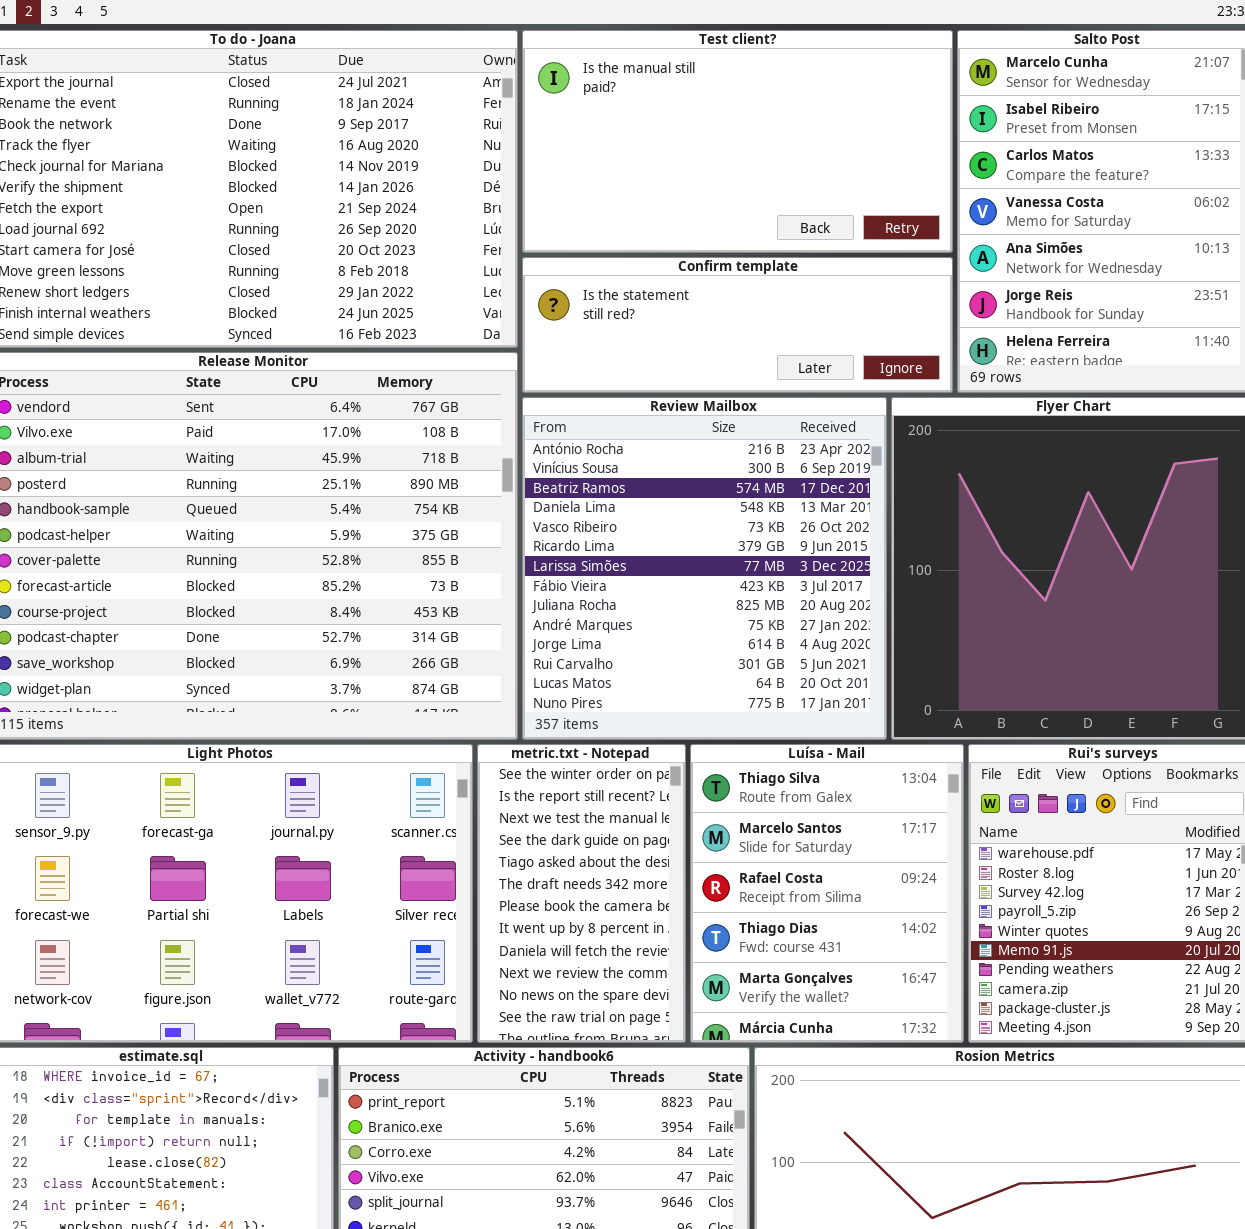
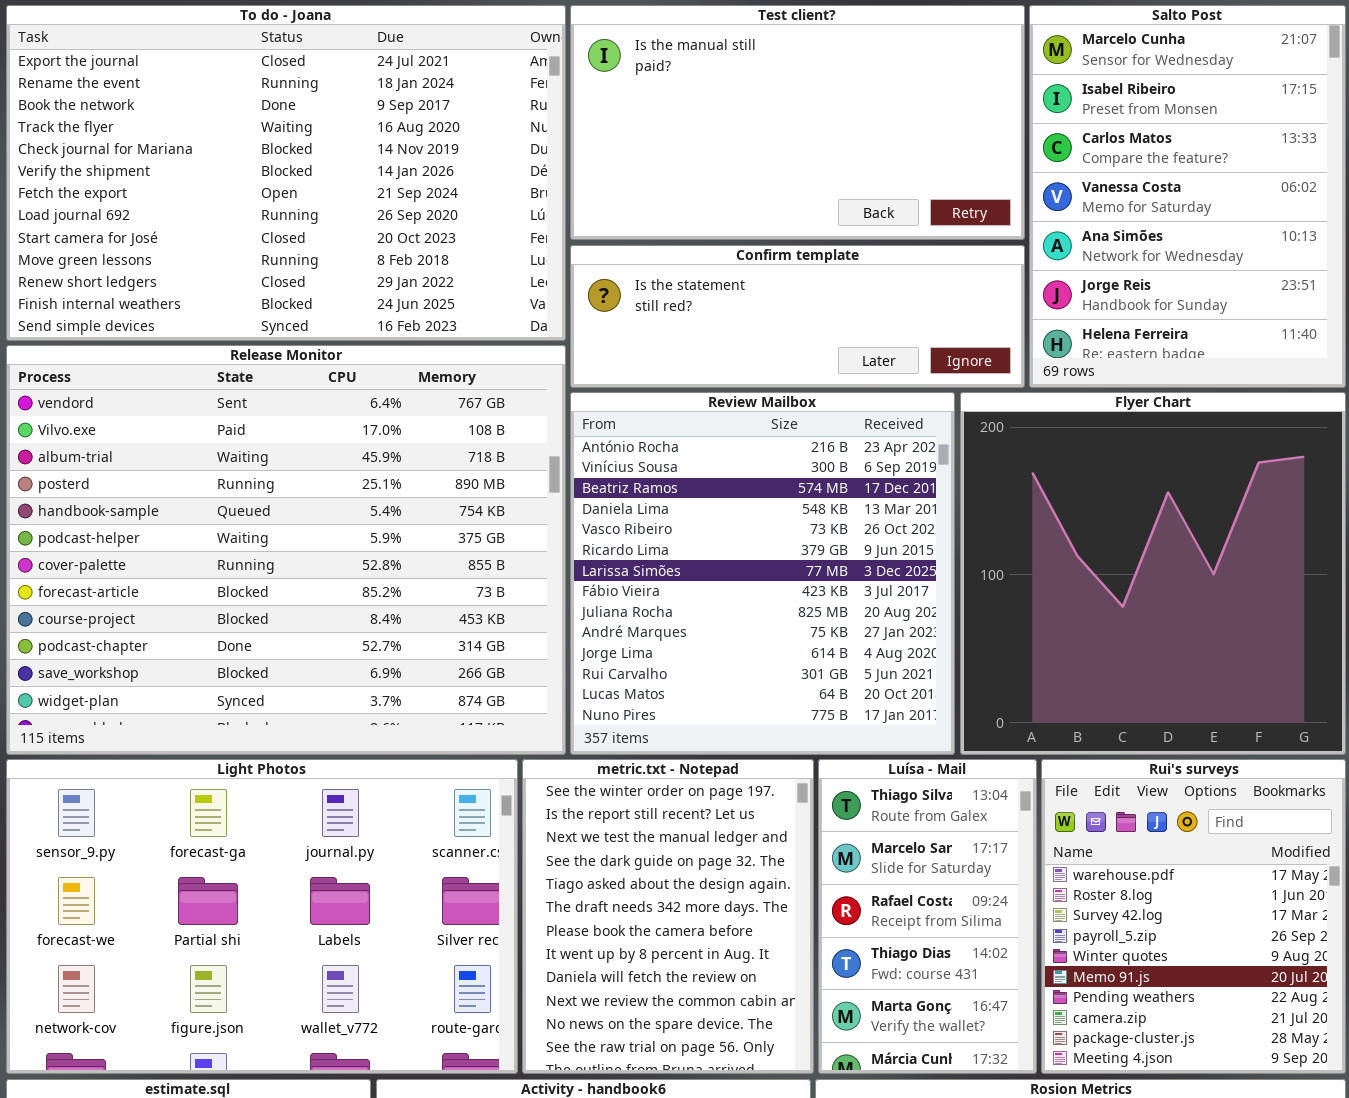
metric.txt - Notepad: [477,744,686,1043] -> [522,759,814,1074], resized
Luísa - Mail: [690,744,964,1043] -> [818,759,1037,1074], resized

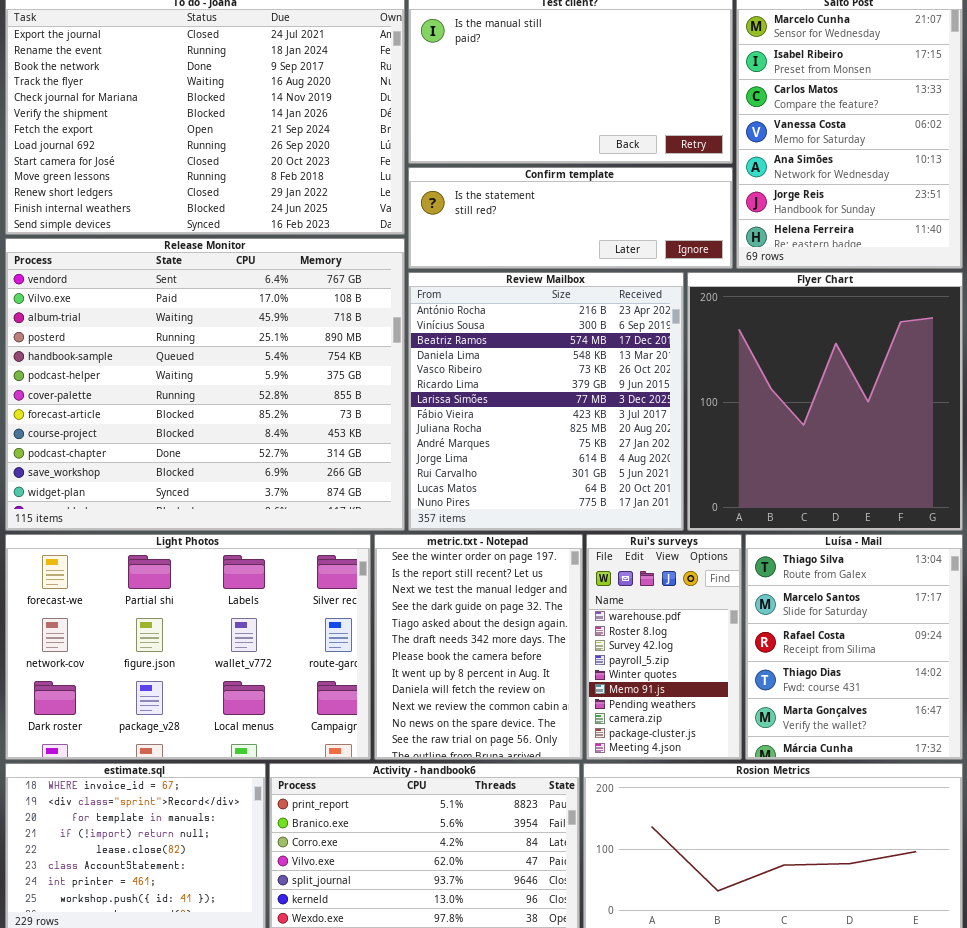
Light Photos: [6,759,518,1074] -> [5,534,371,760], scrolled down 1 row
Luísa - Mail: [818,759,1037,1074] -> [745,534,963,760], moved, resized
Rui's surveys: [1041,759,1346,1074] -> [586,534,742,760], moved, resized

